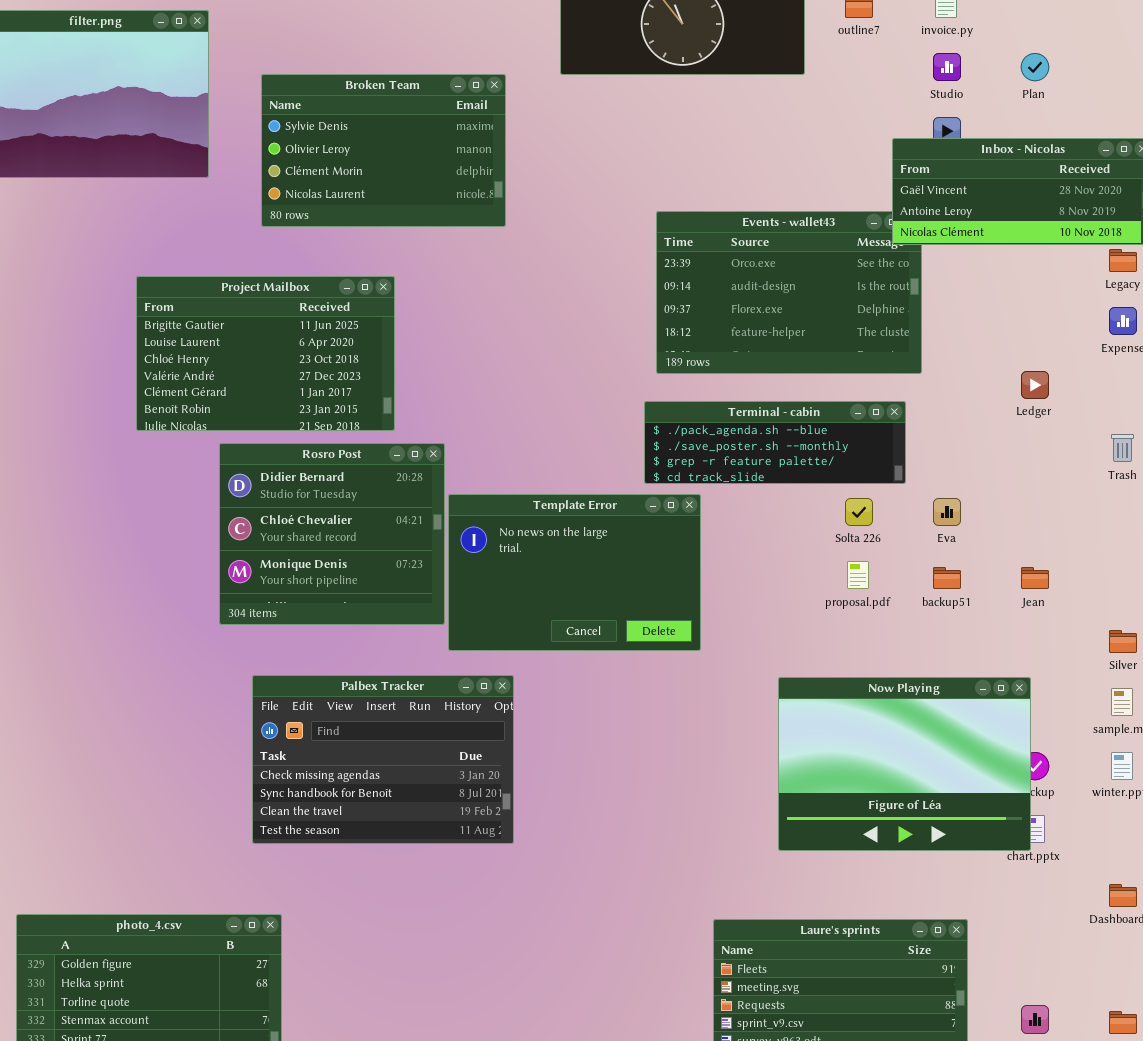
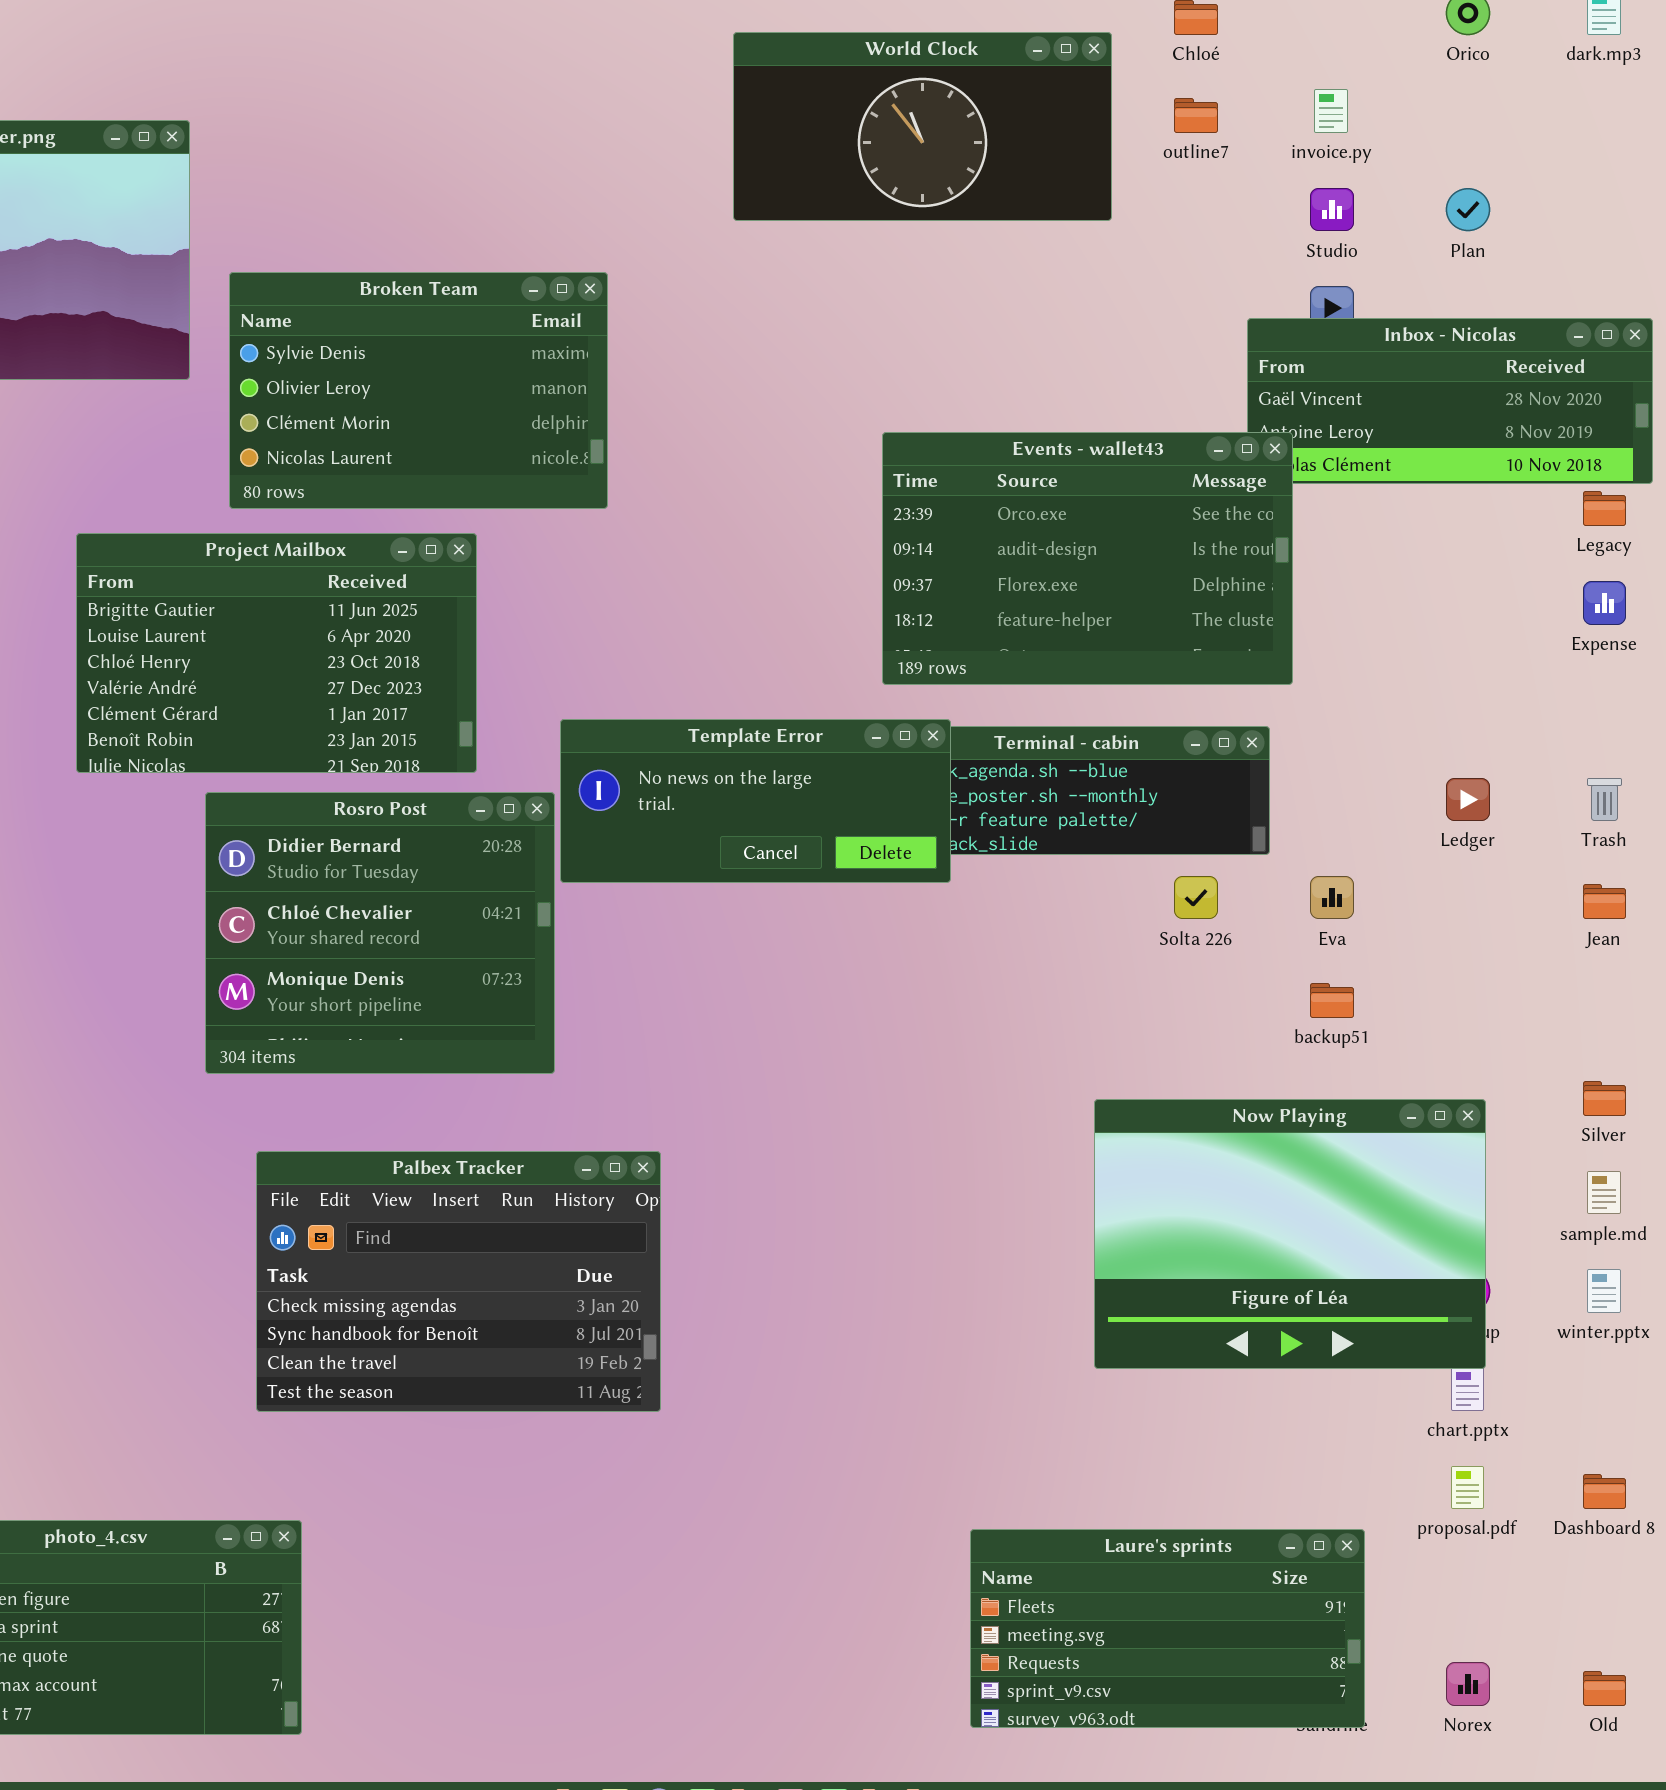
Broken Team: [261,74,506,227] -> [229,272,608,509], moved
Events - wallet43: [656,211,922,374] -> [882,432,1293,685], raised
Ledger: [1021,371,1049,399] -> [1446,778,1490,821], moved
Template Error: [448,494,701,651] -> [560,719,951,883], moved, resized
proposal.pdf: [847,561,869,589] -> [1451,1466,1484,1509], moved
Jean: [1021,567,1049,589] -> [1583,884,1626,919], moved
Now Playing: [778,677,1031,851] -> [1094,1099,1486,1369], moved

